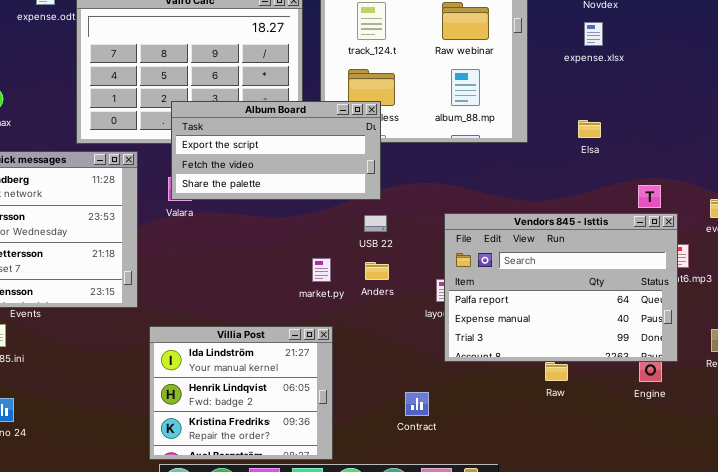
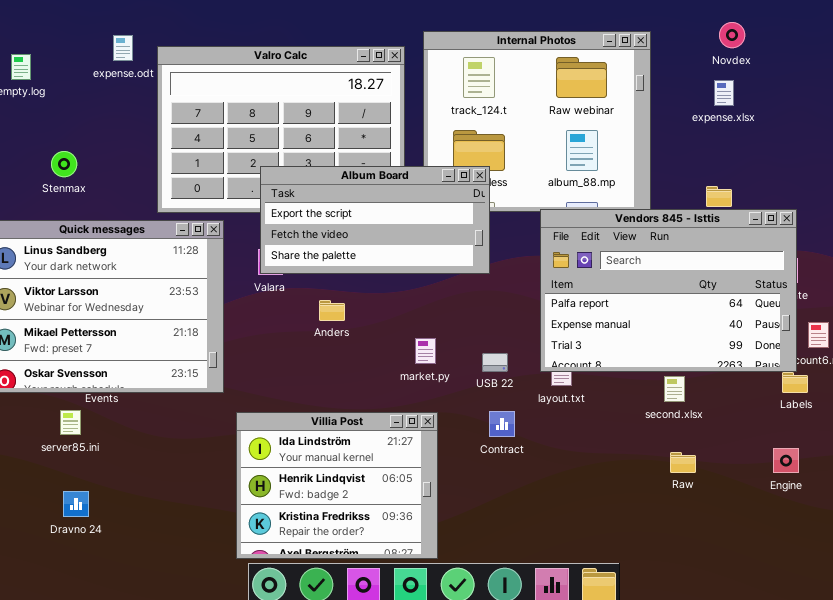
Vendors 845 - Isttis: [444,213,678,362] -> [540,209,797,372], moved
USB 22: [364,215,387,232] -> [482,353,508,372], moved
Anders: [365,262,389,280] -> [319,300,345,321], moved
Contract: [405,392,429,416] -> [489,411,515,437], moved

